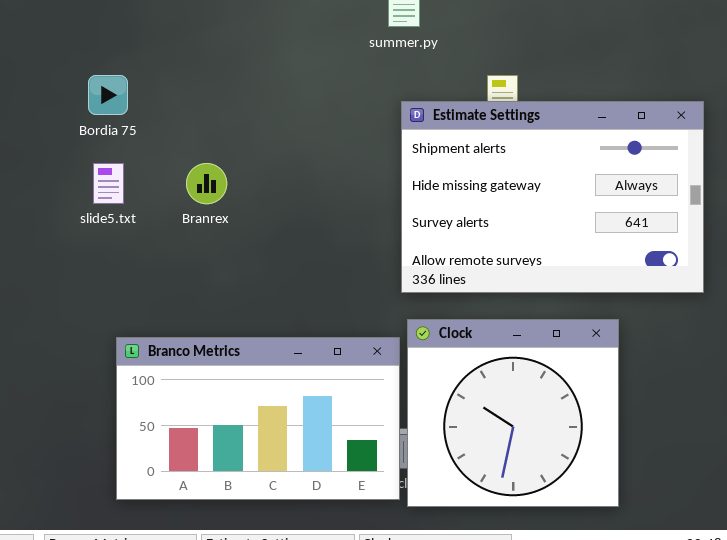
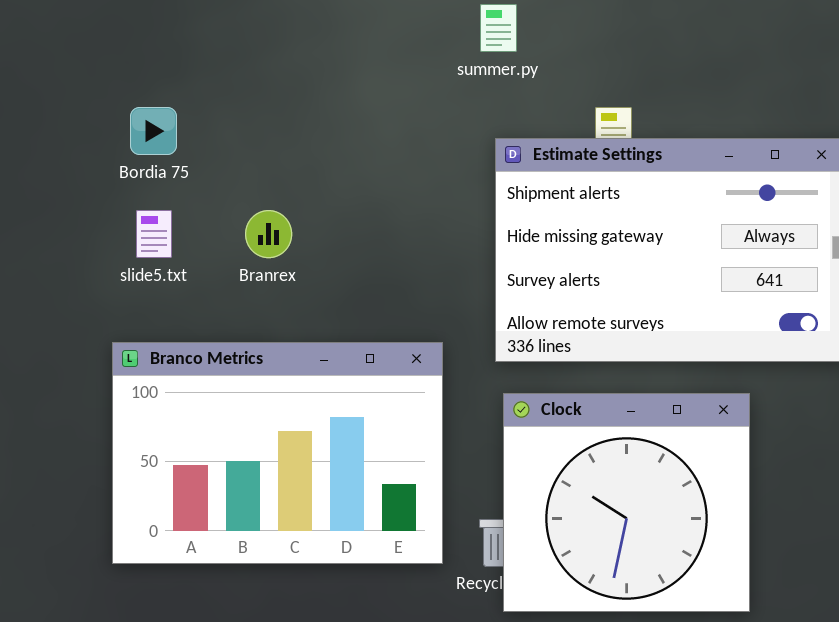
Branco Metrics: [116,337,400,500] -> [112,342,443,564], moved, resized

